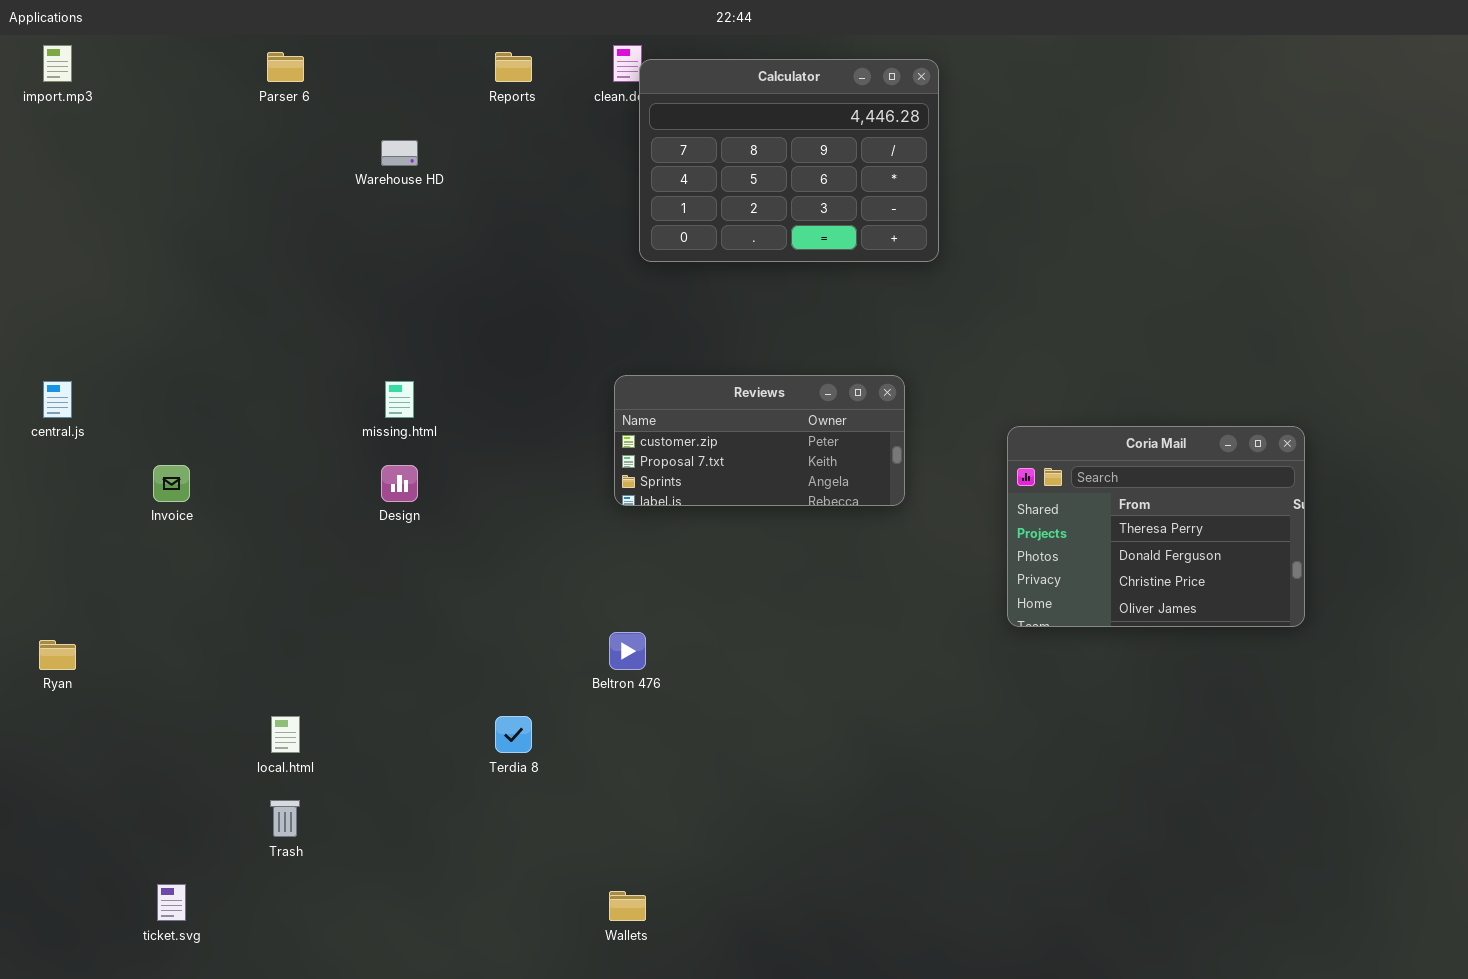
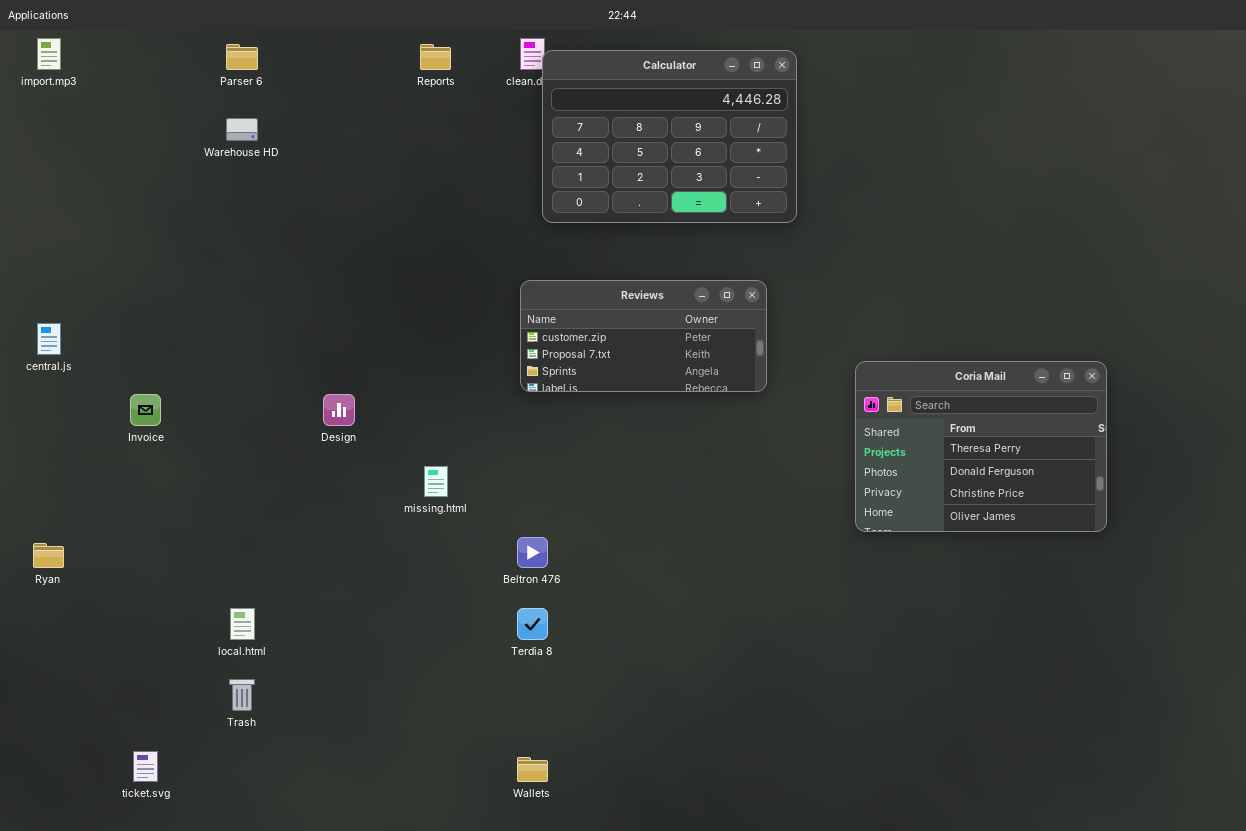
Warehouse HD: [381,140,418,166] -> [226,118,258,141], moved
Reviews: [614,375,905,506] -> [520,280,767,392], moved
missing.html: [385,381,414,418] -> [424,466,448,497], moved
Terdia 8: [495,716,532,753] -> [517,608,548,640], moved

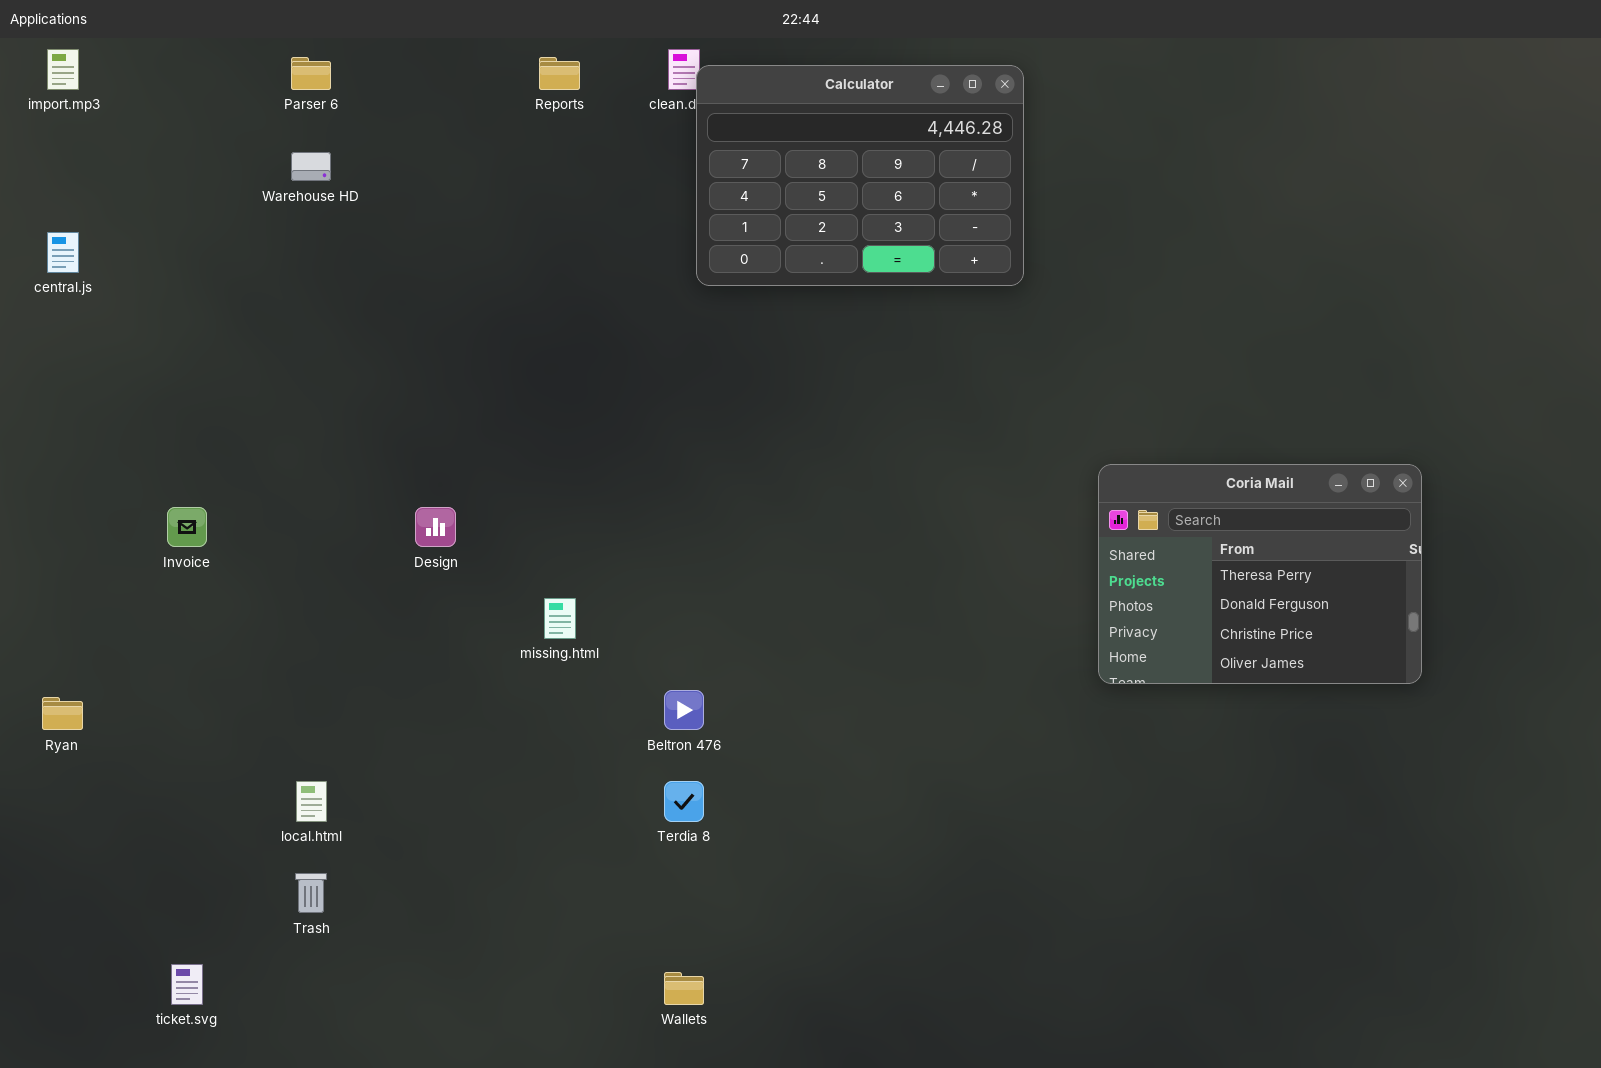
Reviews: [520,280,767,392] -> none, closed
central.js: [37,323,61,355] -> [47,232,79,273], moved

